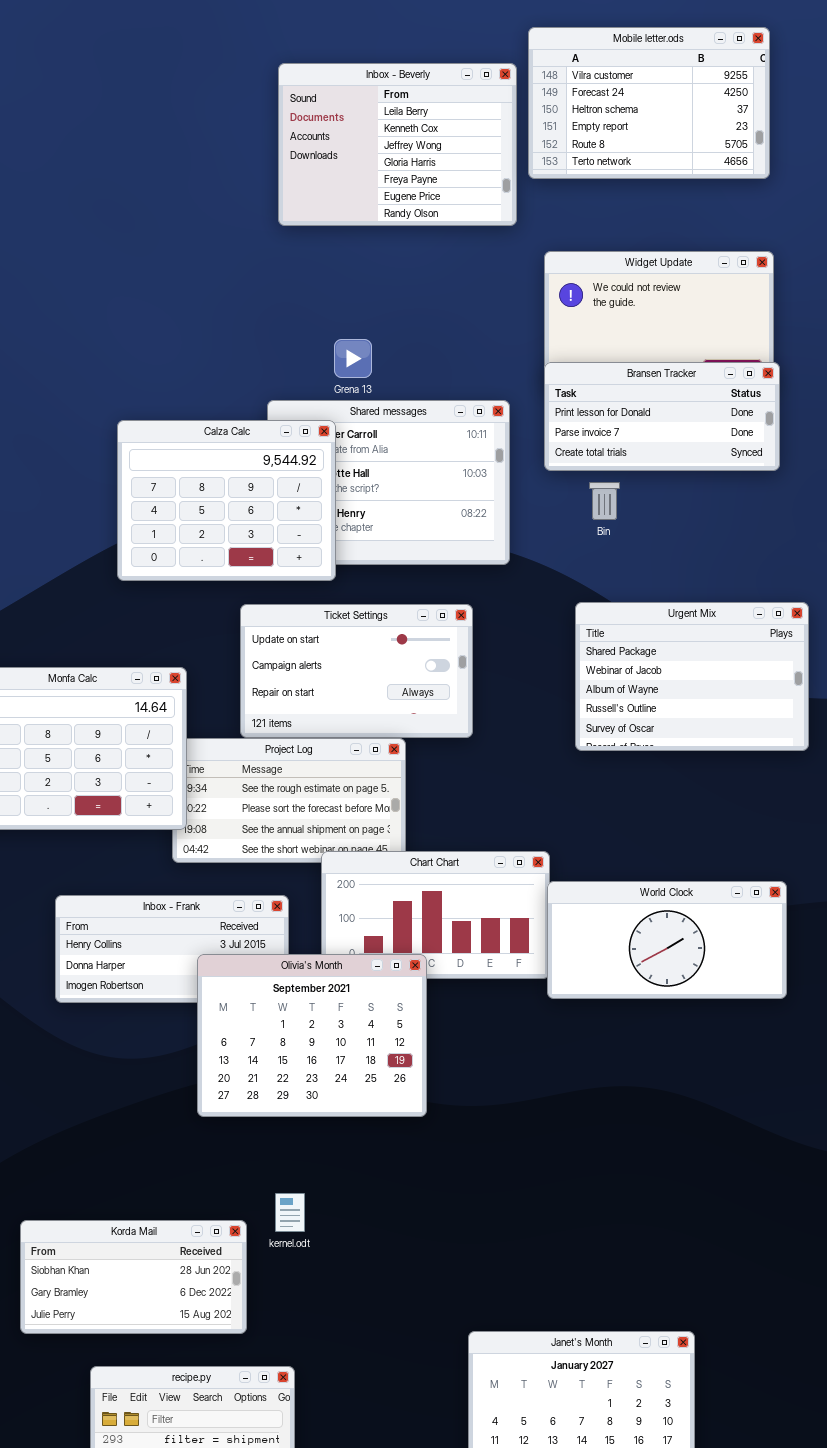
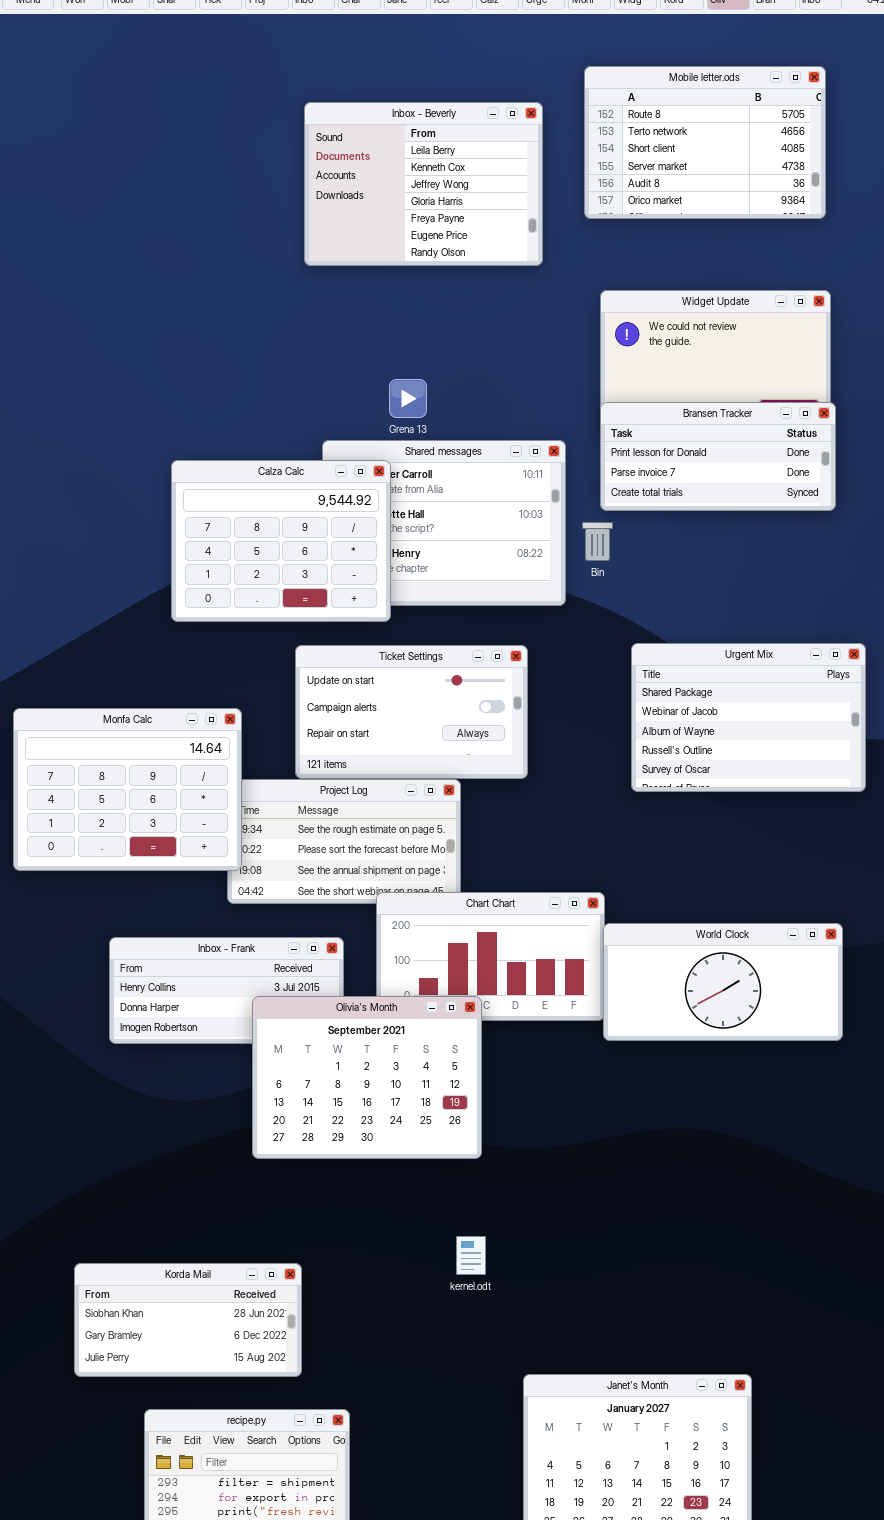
Mobile letter.ods: [528,27,770,179] -> [584,66,826,219], scrolled down 4 rows
Inbox - Beverly: [278,63,517,226] -> [304,102,543,266], moved
Bin: [589,482,620,520] -> [582,522,613,561], moved
kernel.odt: [275,1193,305,1232] -> [456,1236,486,1275], moved

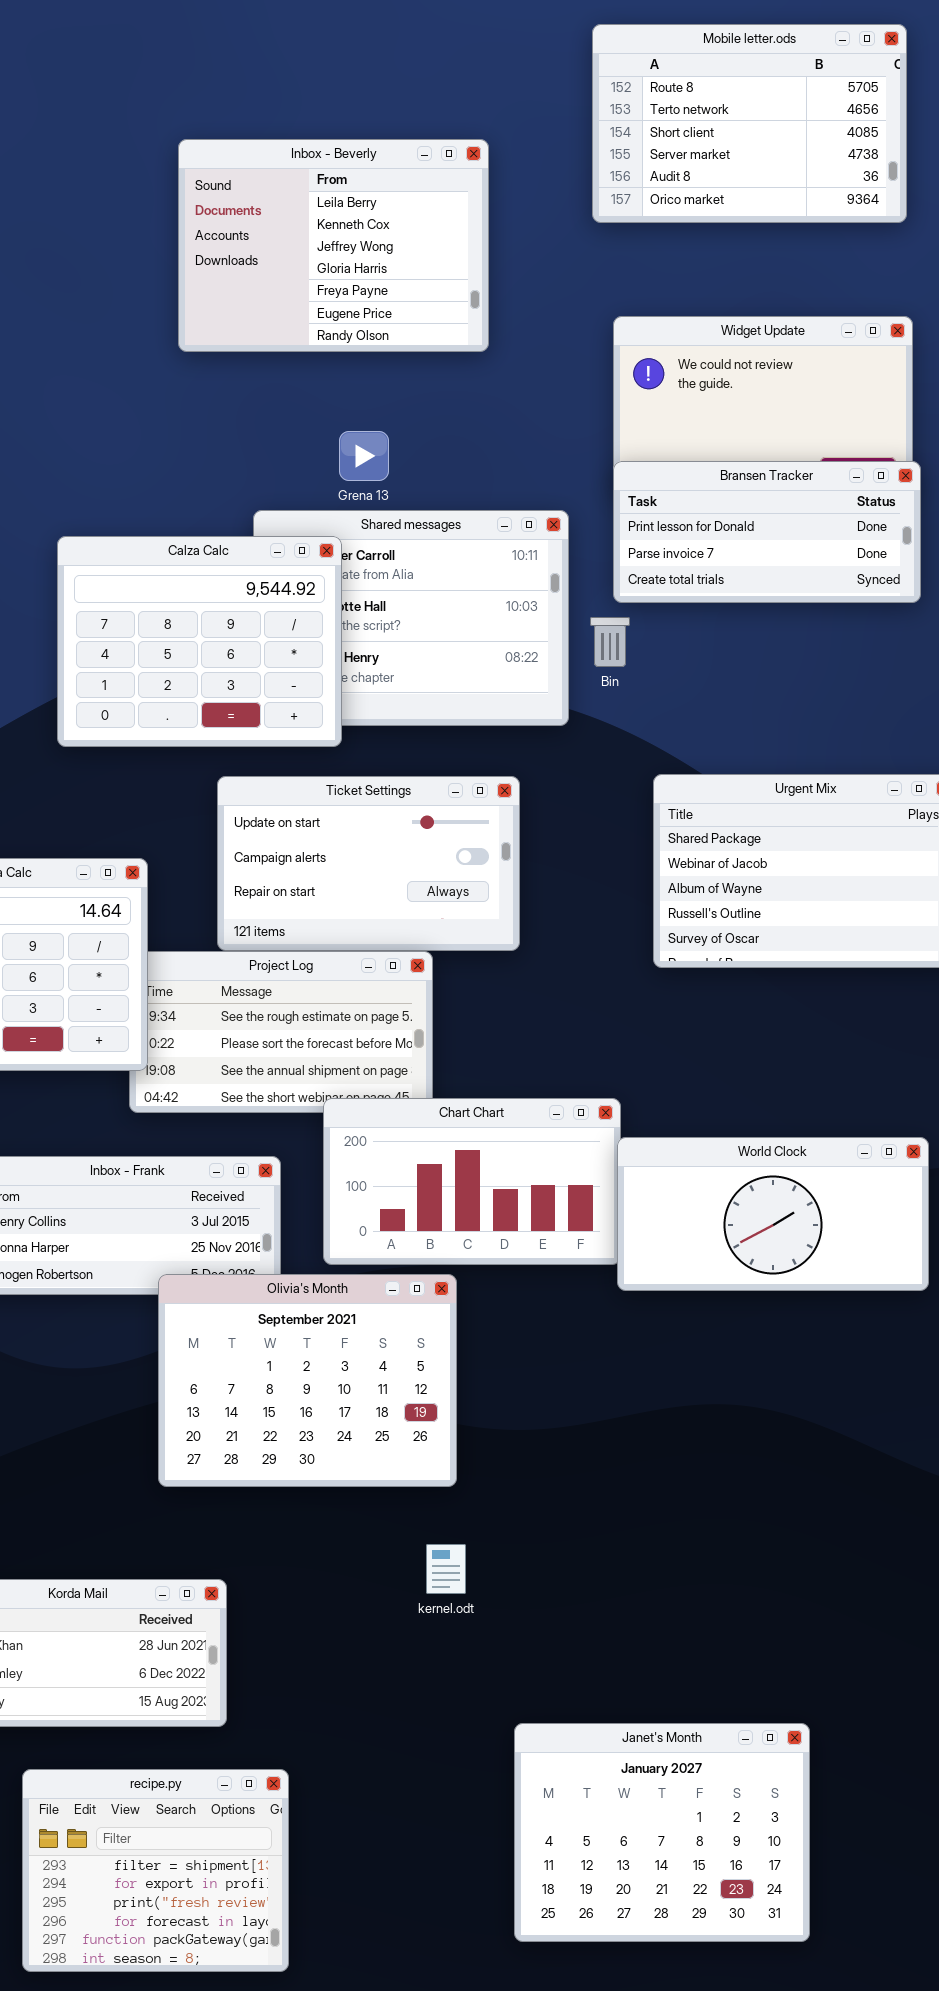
Inbox - Beverly: [304,102,543,266] -> [178,139,489,352], moved
Olivia's Month: [252,996,482,1159] -> [158,1274,457,1487], moved

